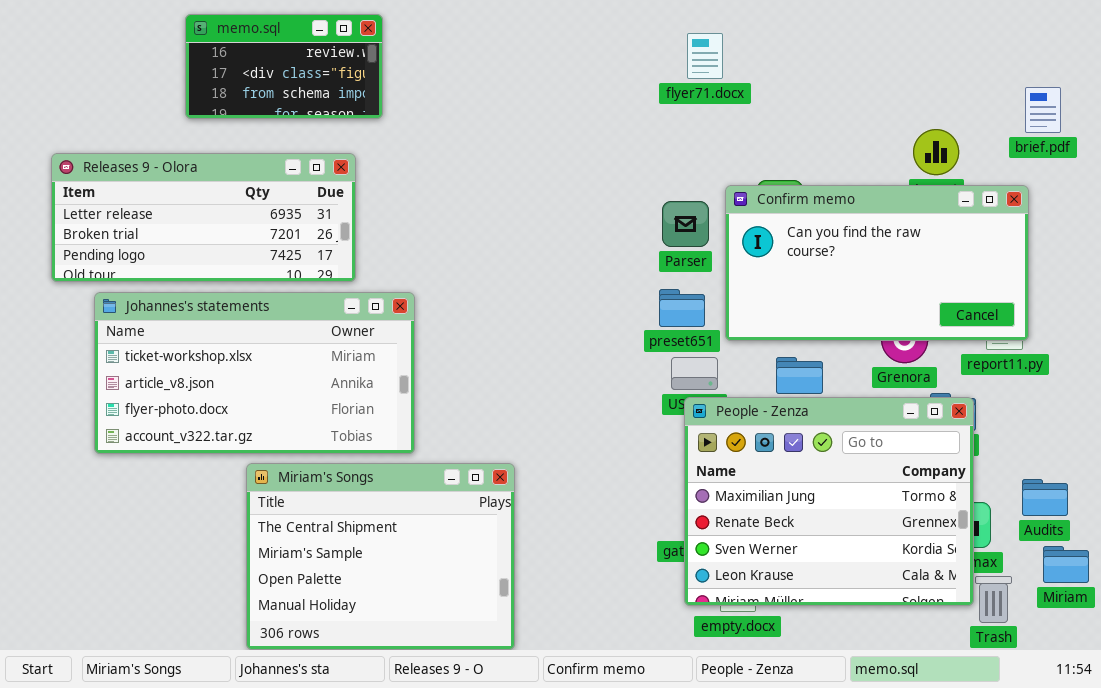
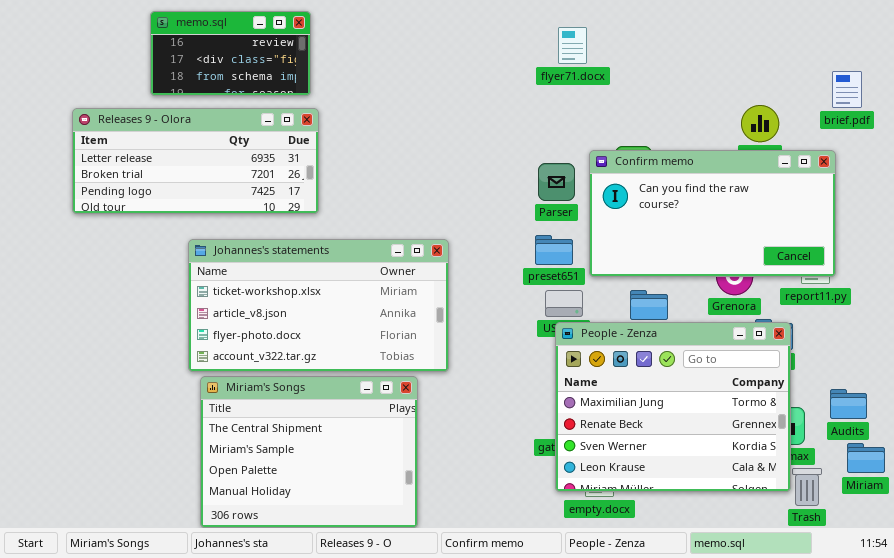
Releases 9 - Olora: [51,153,356,282] -> [72,108,319,214], moved
Johannes's statements: [94,292,415,454] -> [188,239,449,372], moved

